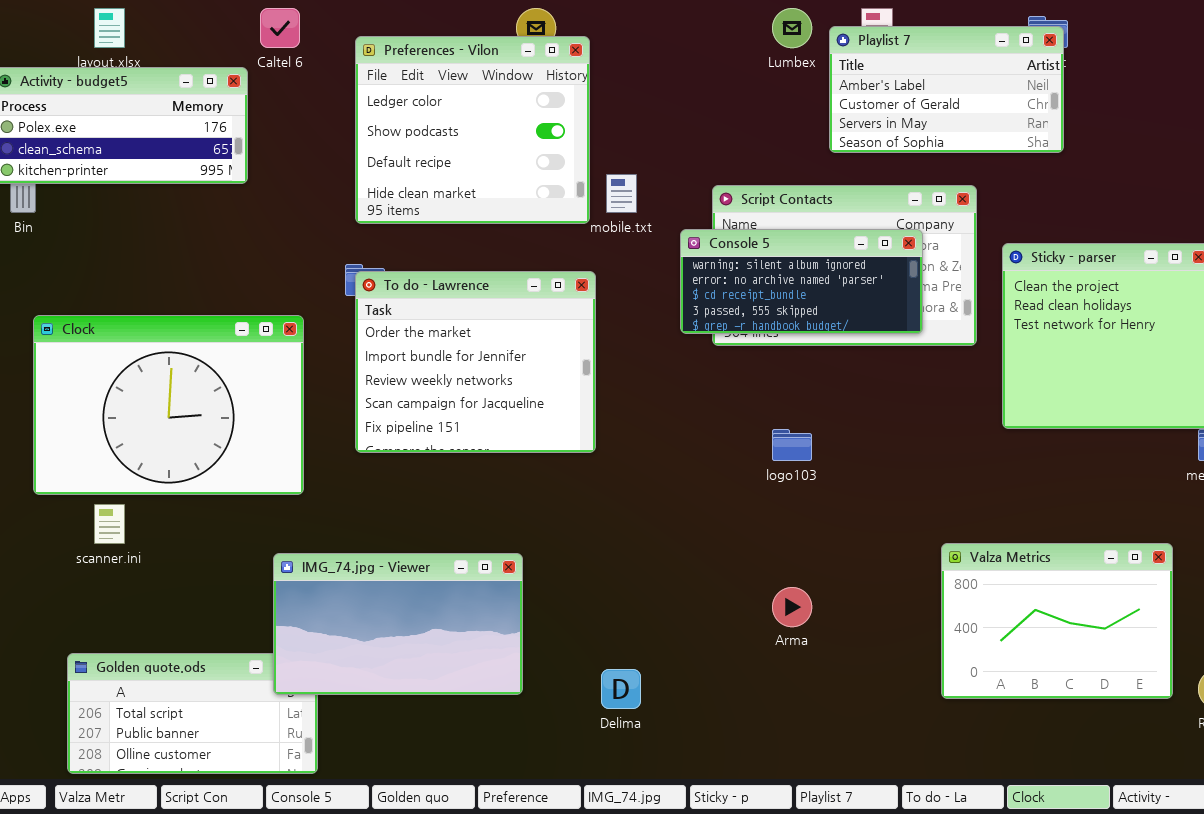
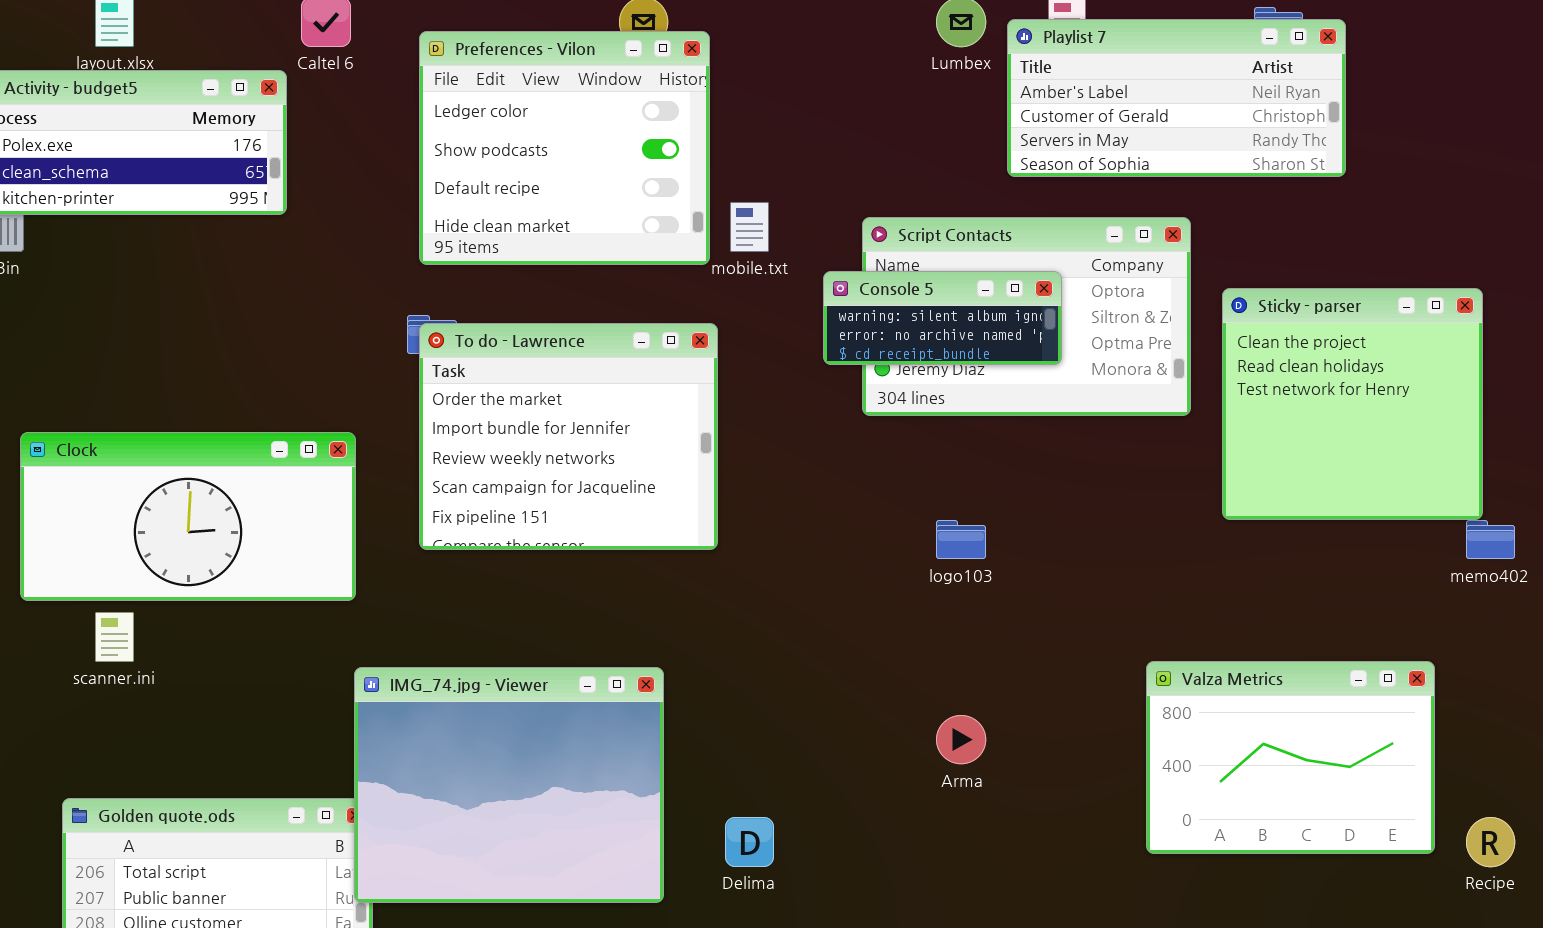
Playlist 7: [829,26,1064,153] -> [1007,19,1346,177], resized
Console 5: [680,229,923,334] -> [823,271,1062,365], resized
Clock: [33,315,304,495] -> [20,432,356,601], resized
IMG_74.jpg - Viewer: [273,553,523,695] -> [354,667,664,903], moved, resized

